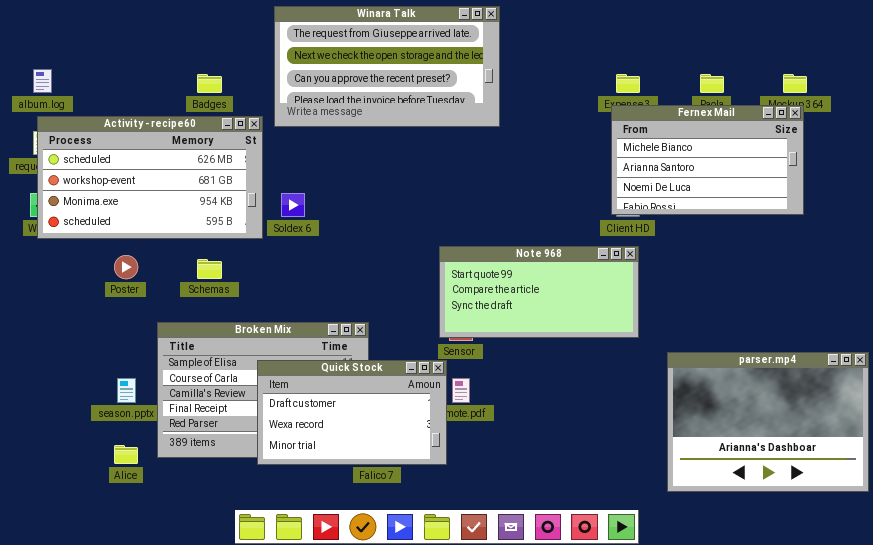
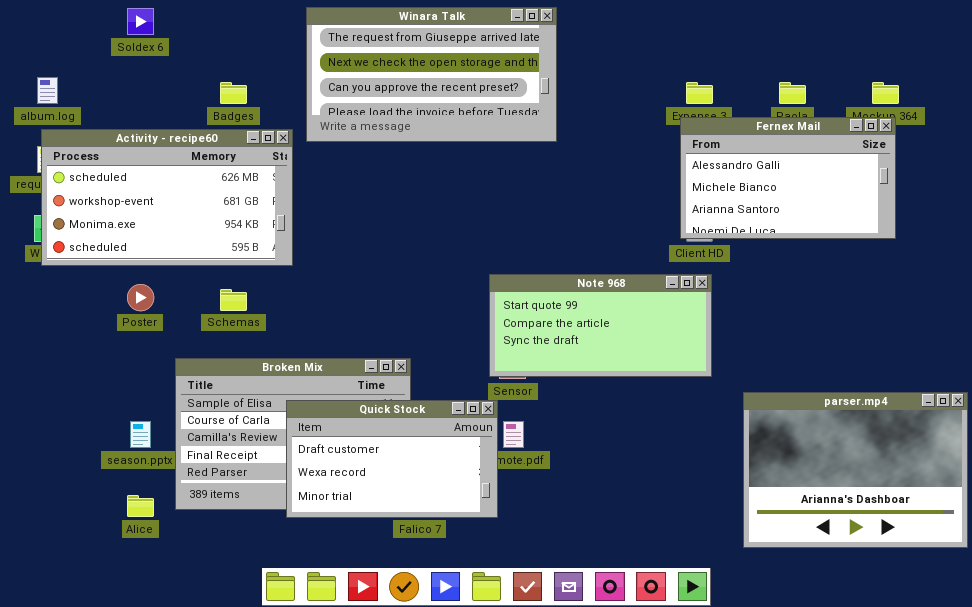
Fernex Mail: [611,105,804,215] -> [680,117,896,239], scrolled up 1 row
Soldex 6: [281,193,305,217] -> [127,8,154,35], moved

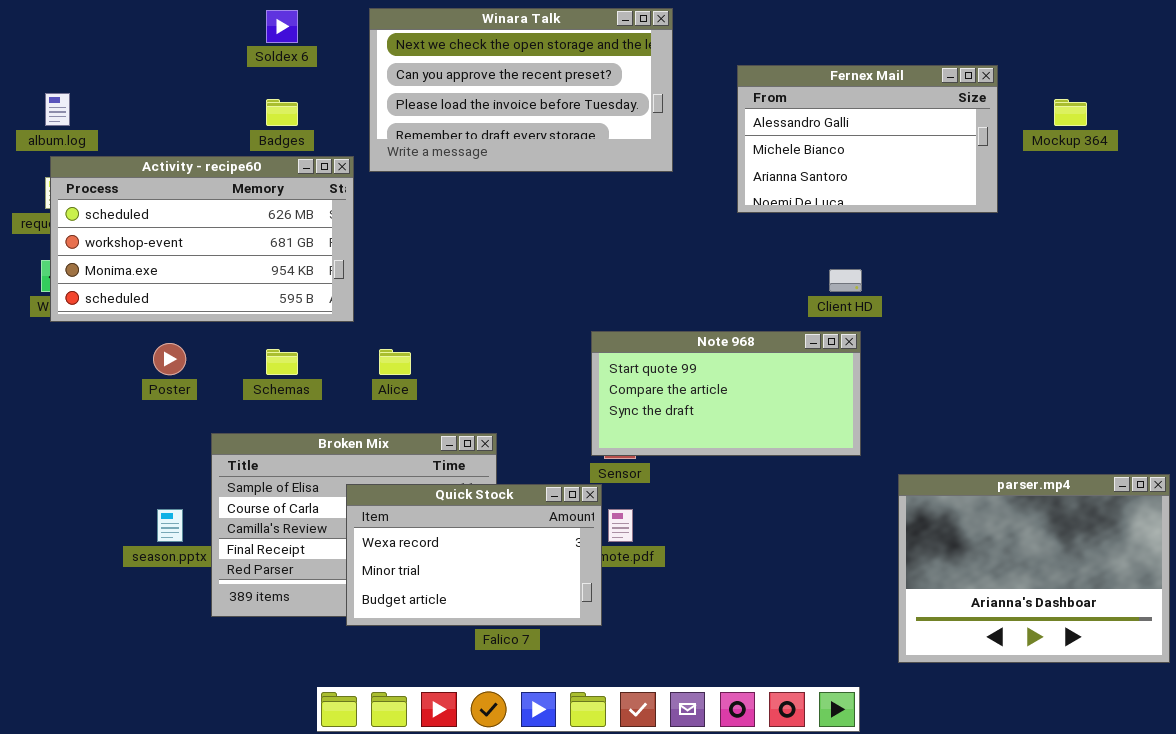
Winara Talk: [306,7,557,142] -> [369,8,673,172], scrolled down 1 row
Soldex 6: [127,8,154,35] -> [266,10,298,43], moved
Fernex Mail: [680,117,896,239] -> [737,65,998,213], moved
Quick Stock: [286,400,498,518] -> [346,484,602,626], scrolled down 1 row
Alice: [127,495,154,517] -> [379,349,411,375], moved

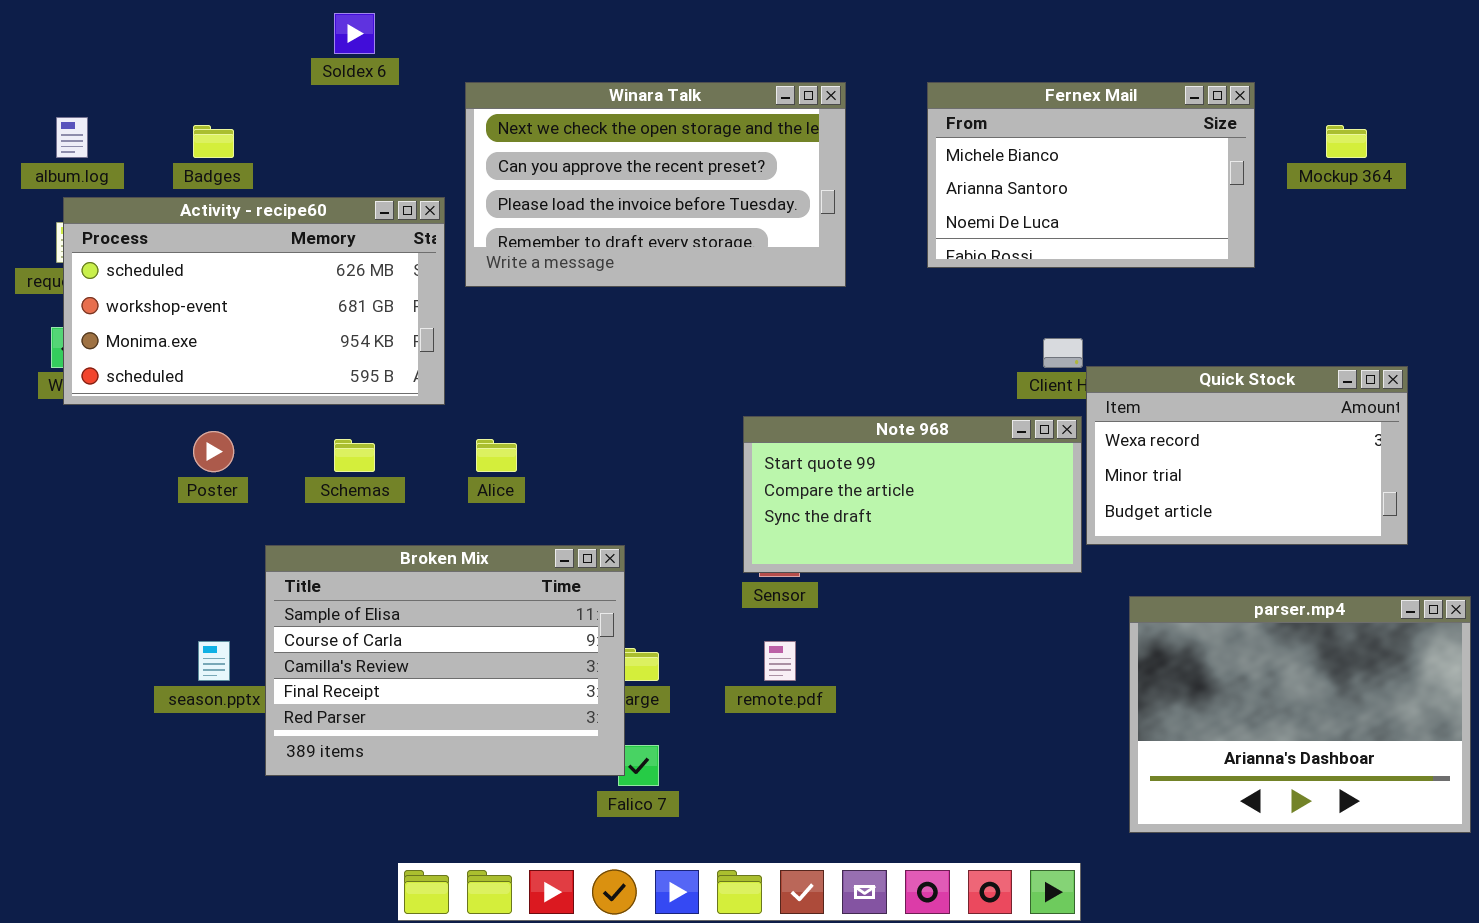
Winara Talk: [369,8,673,172] -> [465,82,846,287], moved
Fernex Mail: [737,65,998,213] -> [927,82,1255,268], scrolled down 1 row
Badges: [266,99,298,126] -> [193,125,234,158], moved
Quick Stock: [346,484,602,626] -> [1086,366,1408,545], moved

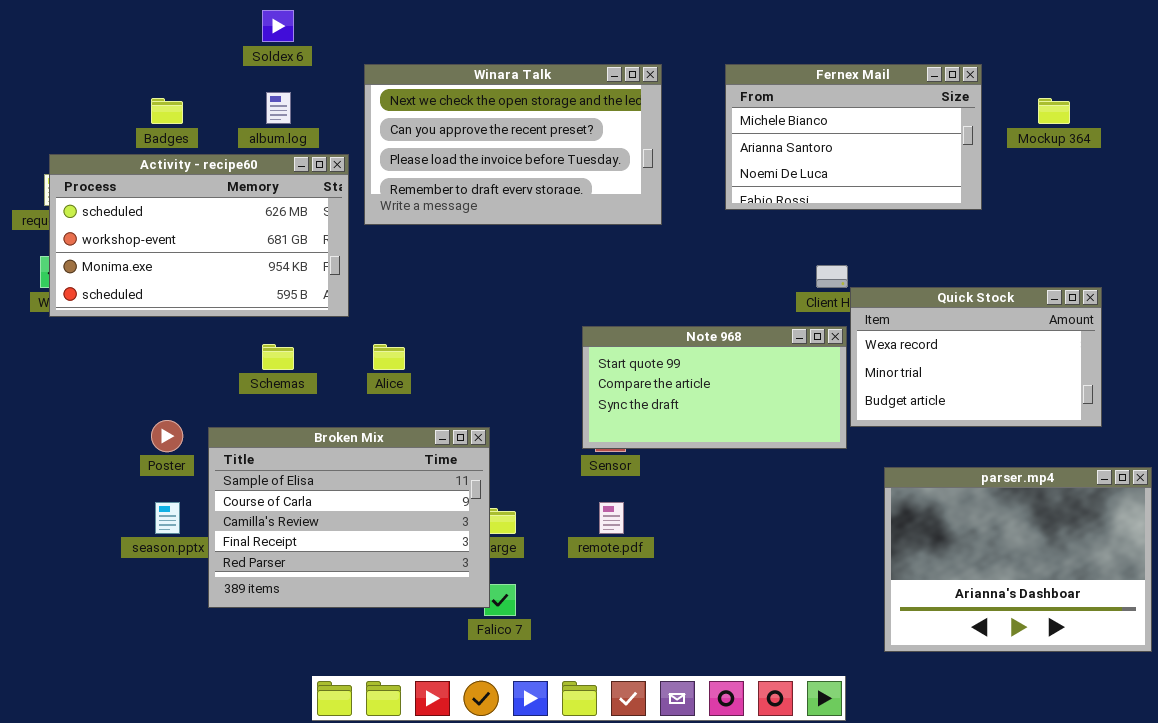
album.log: [56,117,88,158] -> [266,92,291,124], moved
Poster: [193,431,234,472] -> [151,420,183,452], moved

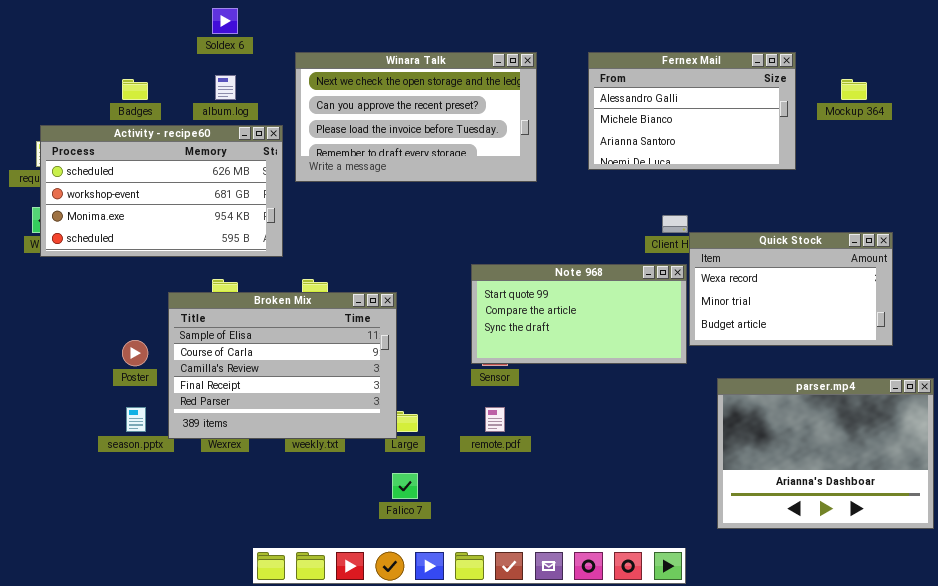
Fernex Mail: [725,64,982,210] -> [588,52,796,170], scrolled up 1 row
Broken Mix: [208,427,490,608] -> [168,292,397,439], moved

